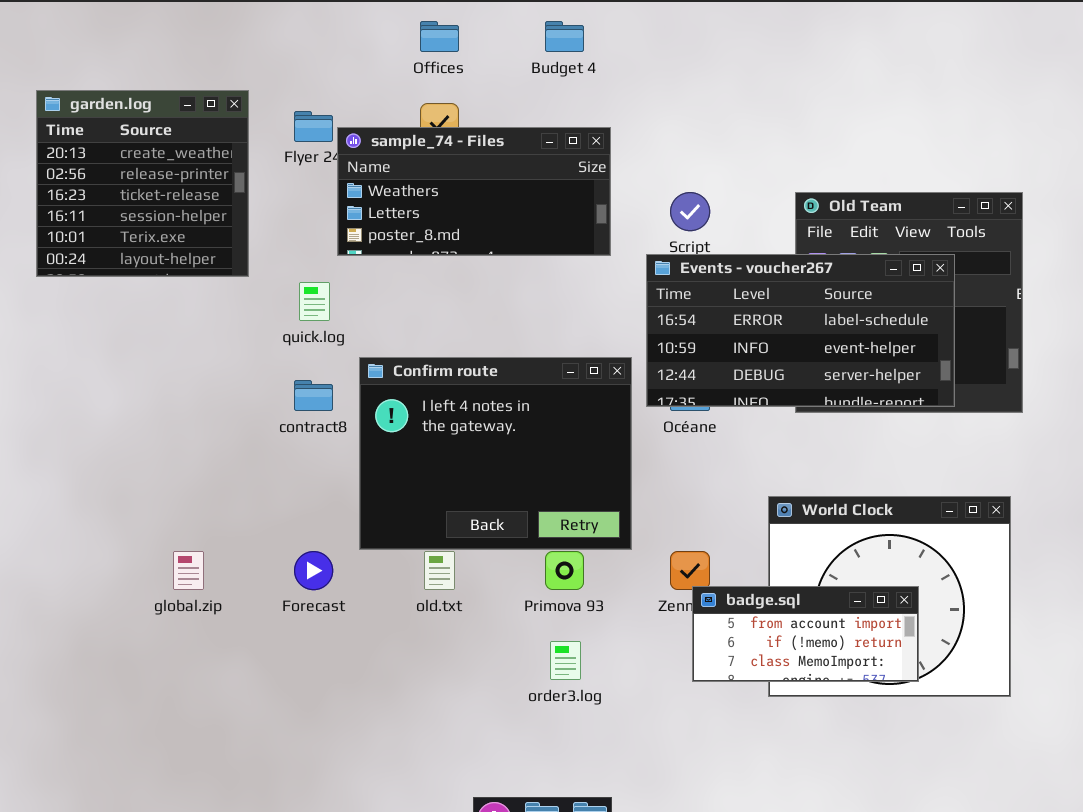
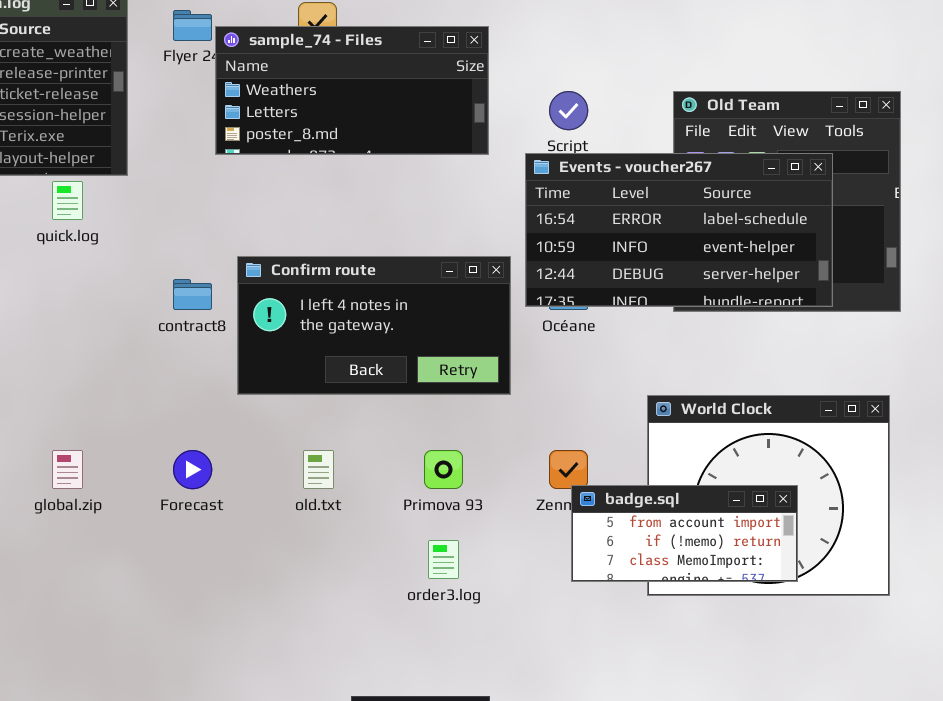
quick.log: [299,282,330,321] -> [52,181,83,220], moved
Confirm route: [359,357,632,550] -> [237,256,511,395], resized

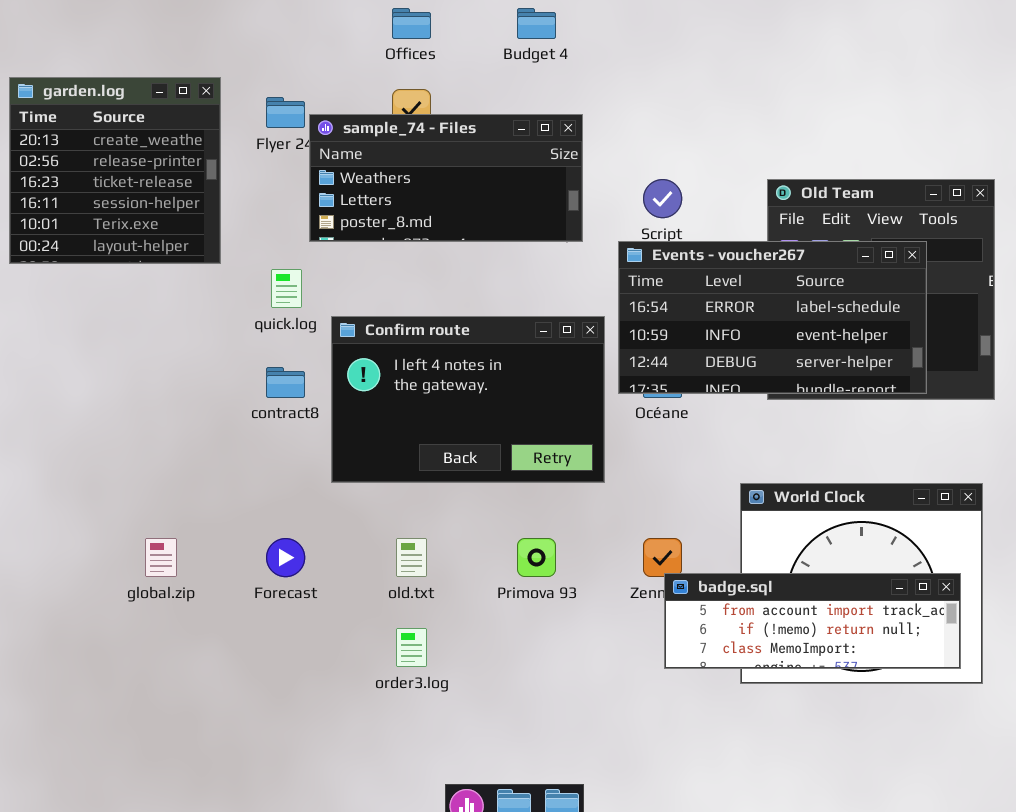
quick.log: [52,181,83,220] -> [271,269,302,308], moved
Confirm route: [237,256,511,395] -> [331,316,605,483], resized
badge.sql: [571,485,798,582] -> [664,573,961,669], resized
order3.log: [428,540,459,579] -> [396,628,427,667], moved

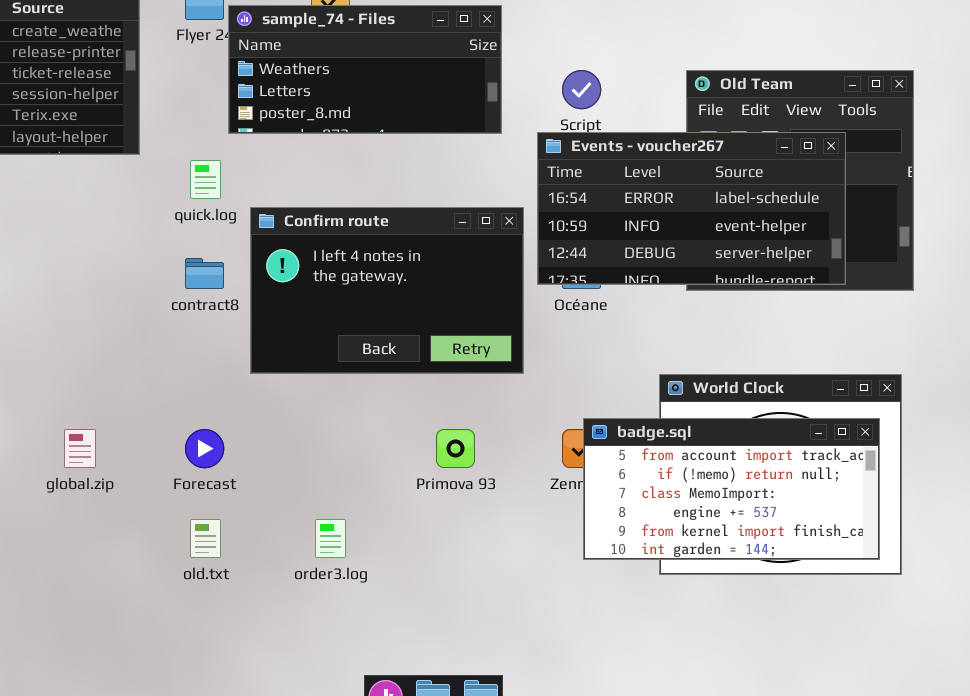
old.txt: [396,538,427,577] -> [190,519,221,558], moved
badge.sql: [664,573,961,669] -> [583,418,880,560], resized

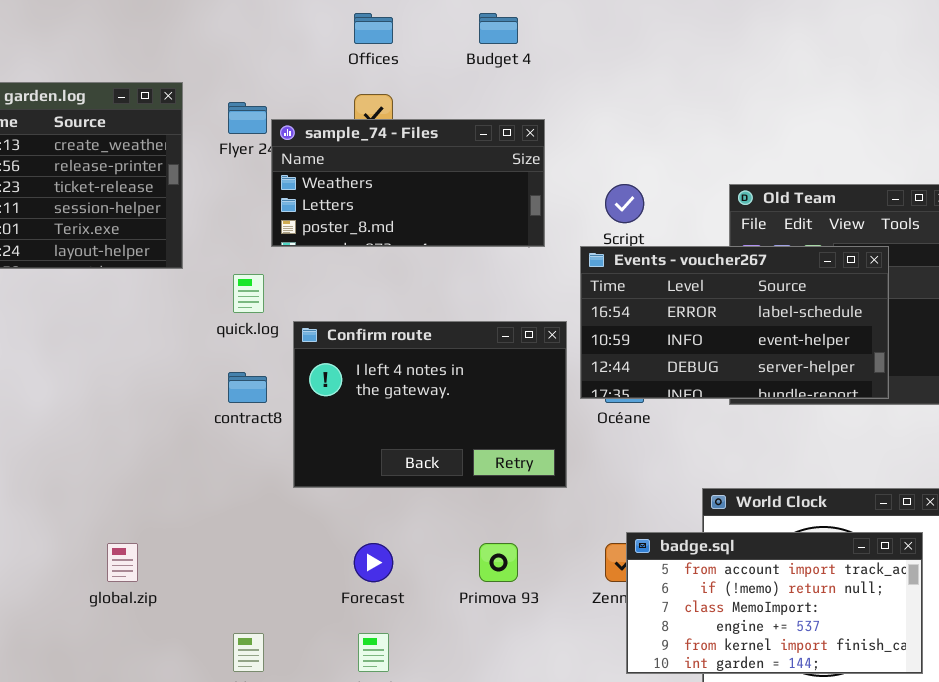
Forecast: [185,429,224,468] -> [354,543,393,582], moved

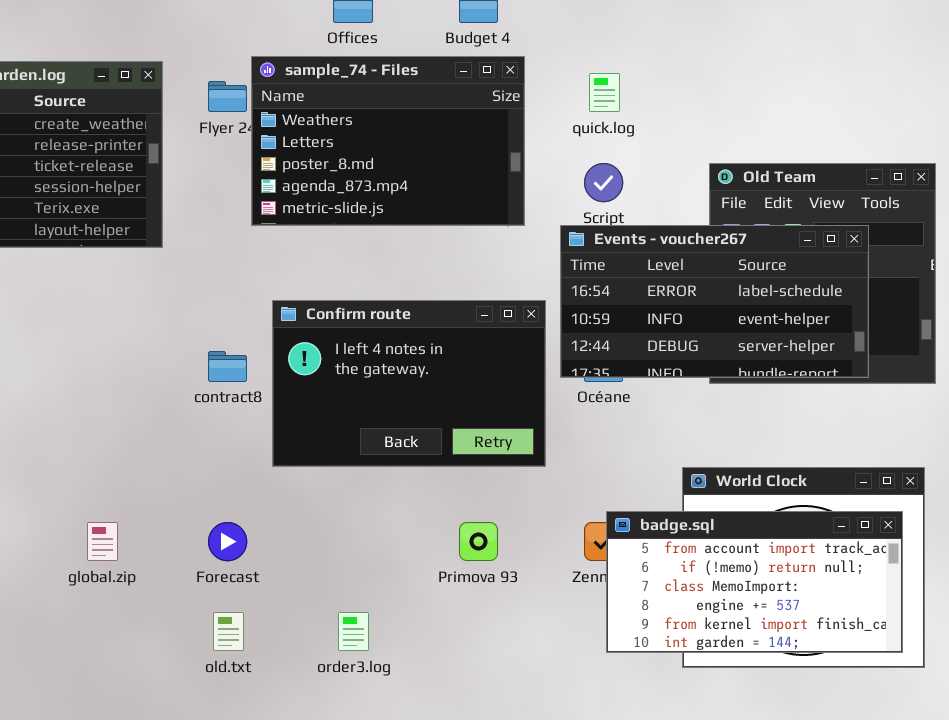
sample_74 - Files: [271,119,545,247] -> [251,56,525,226], resized
quick.log: [233,274,264,313] -> [589,73,620,112], moved
Forecast: [354,543,393,582] -> [208,522,247,561], moved

